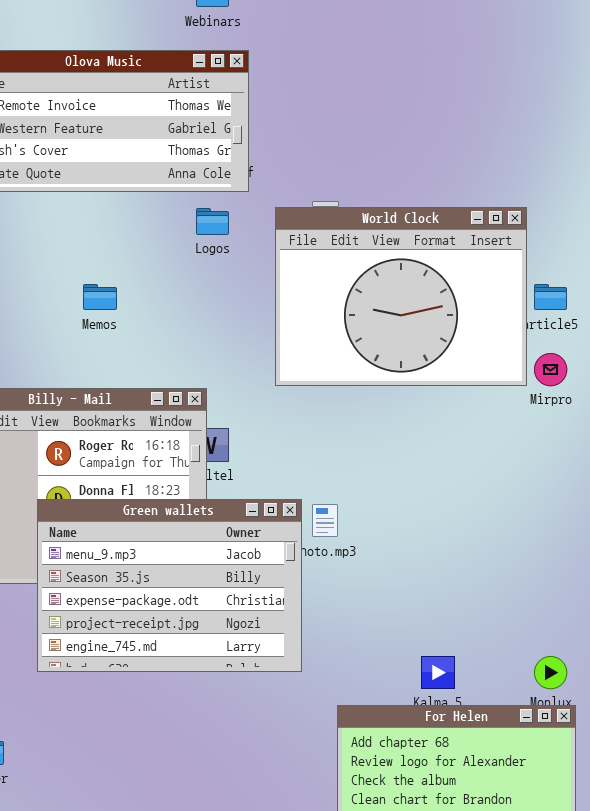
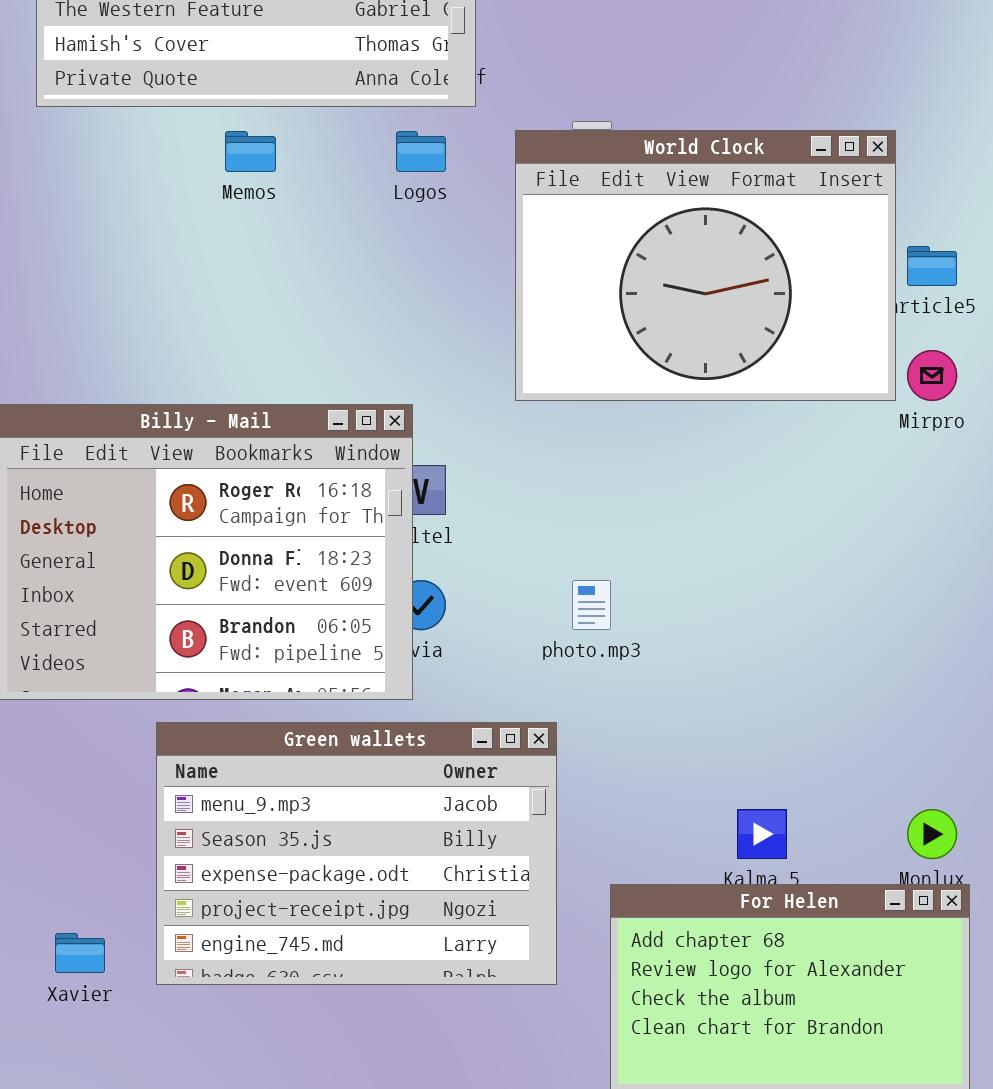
Memos: [83,284,117,310] -> [225,131,276,172], moved
Green wallets: [37,499,302,672] -> [156,722,557,985], moved

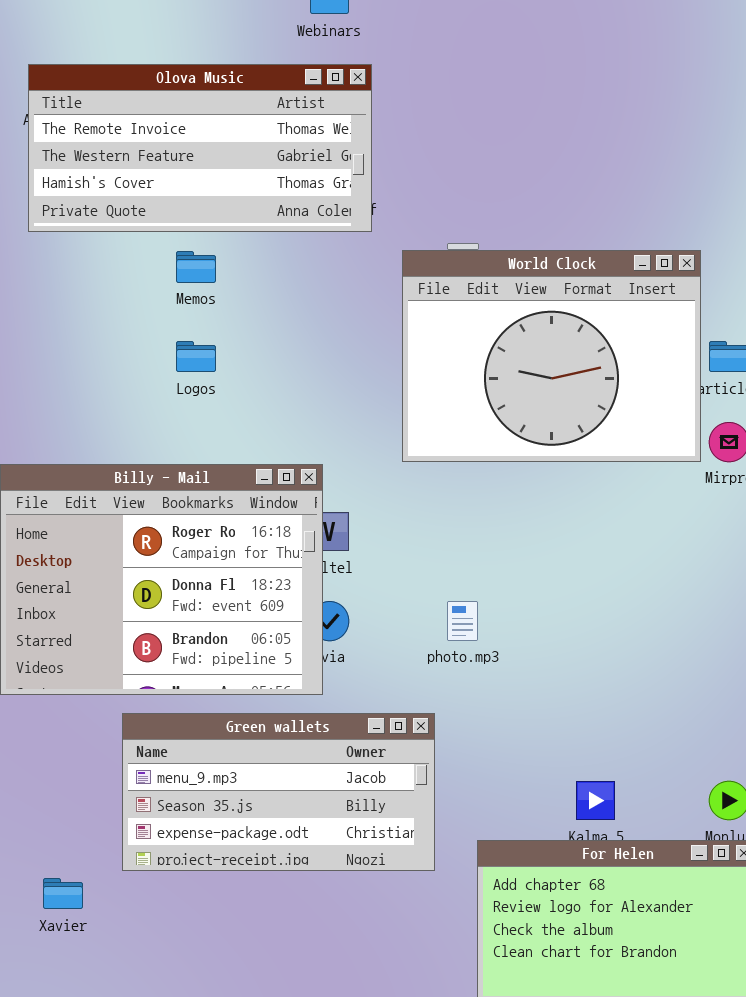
Logos: [396,131,446,172] -> [176,341,216,372], moved
Green wallets: [156,722,557,985] -> [122,713,435,871], resized

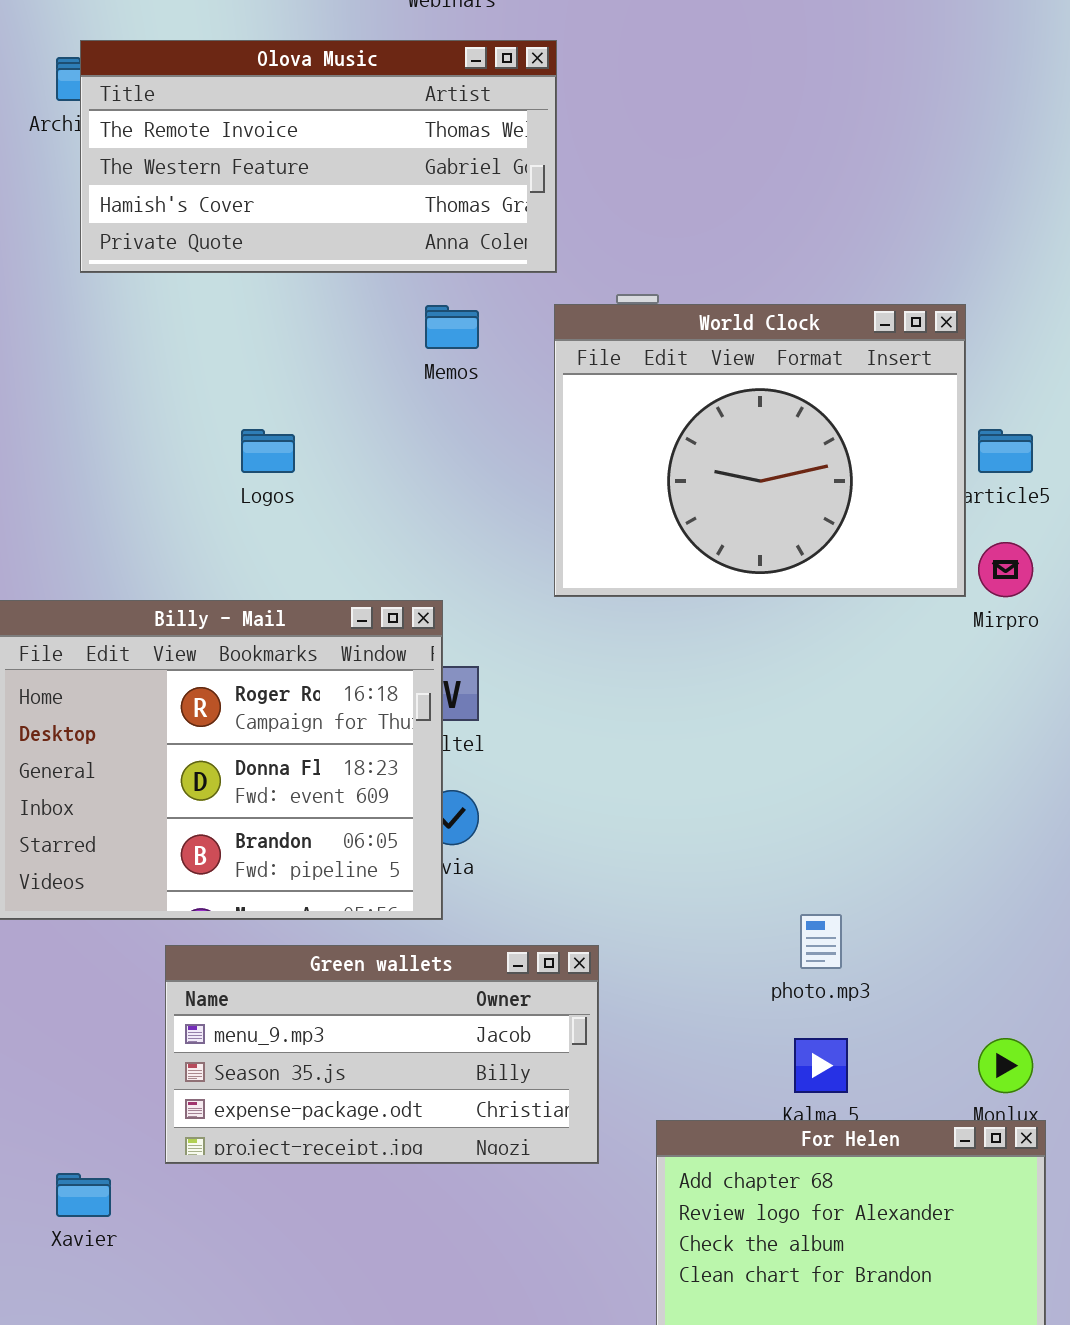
Olova Music: [28,64,372,232] -> [80,40,557,273], moved
Memos: [176,251,216,283] -> [425,305,479,349], moved
photo.mp3: [447,601,478,641] -> [800,914,842,969], moved

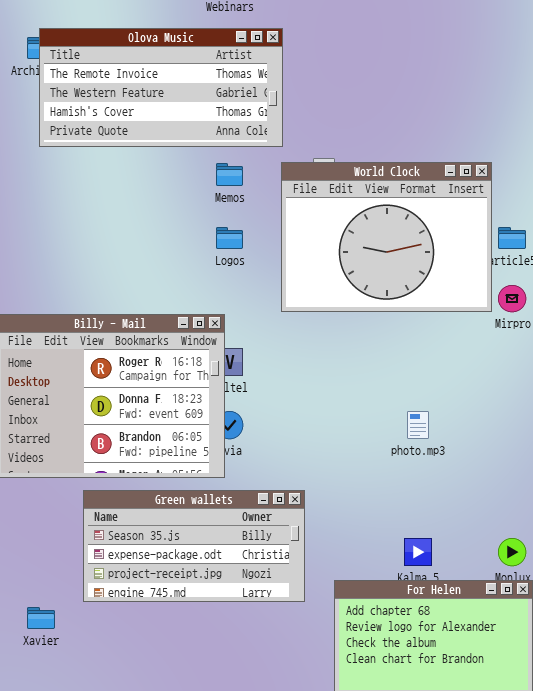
Logos: [241,429,295,473] -> [216,227,243,249], moved
photo.mp3: [800,914,842,969] -> [407,411,429,439], moved
Green wallets: [165,945,599,1164] -> [83,490,305,602], scrolled down 1 row

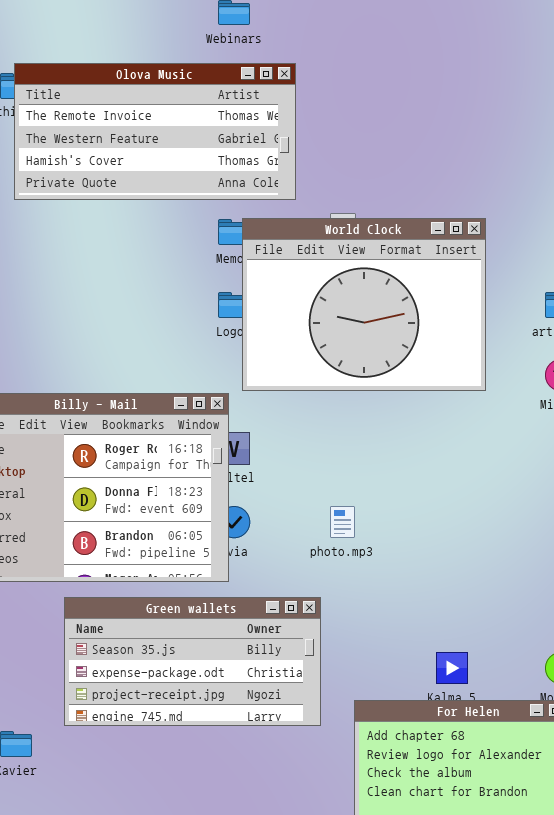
World Clock: [281,162,492,312] -> [242,218,486,391], moved
photo.mp3: [407,411,429,439] -> [330,506,355,538], moved

